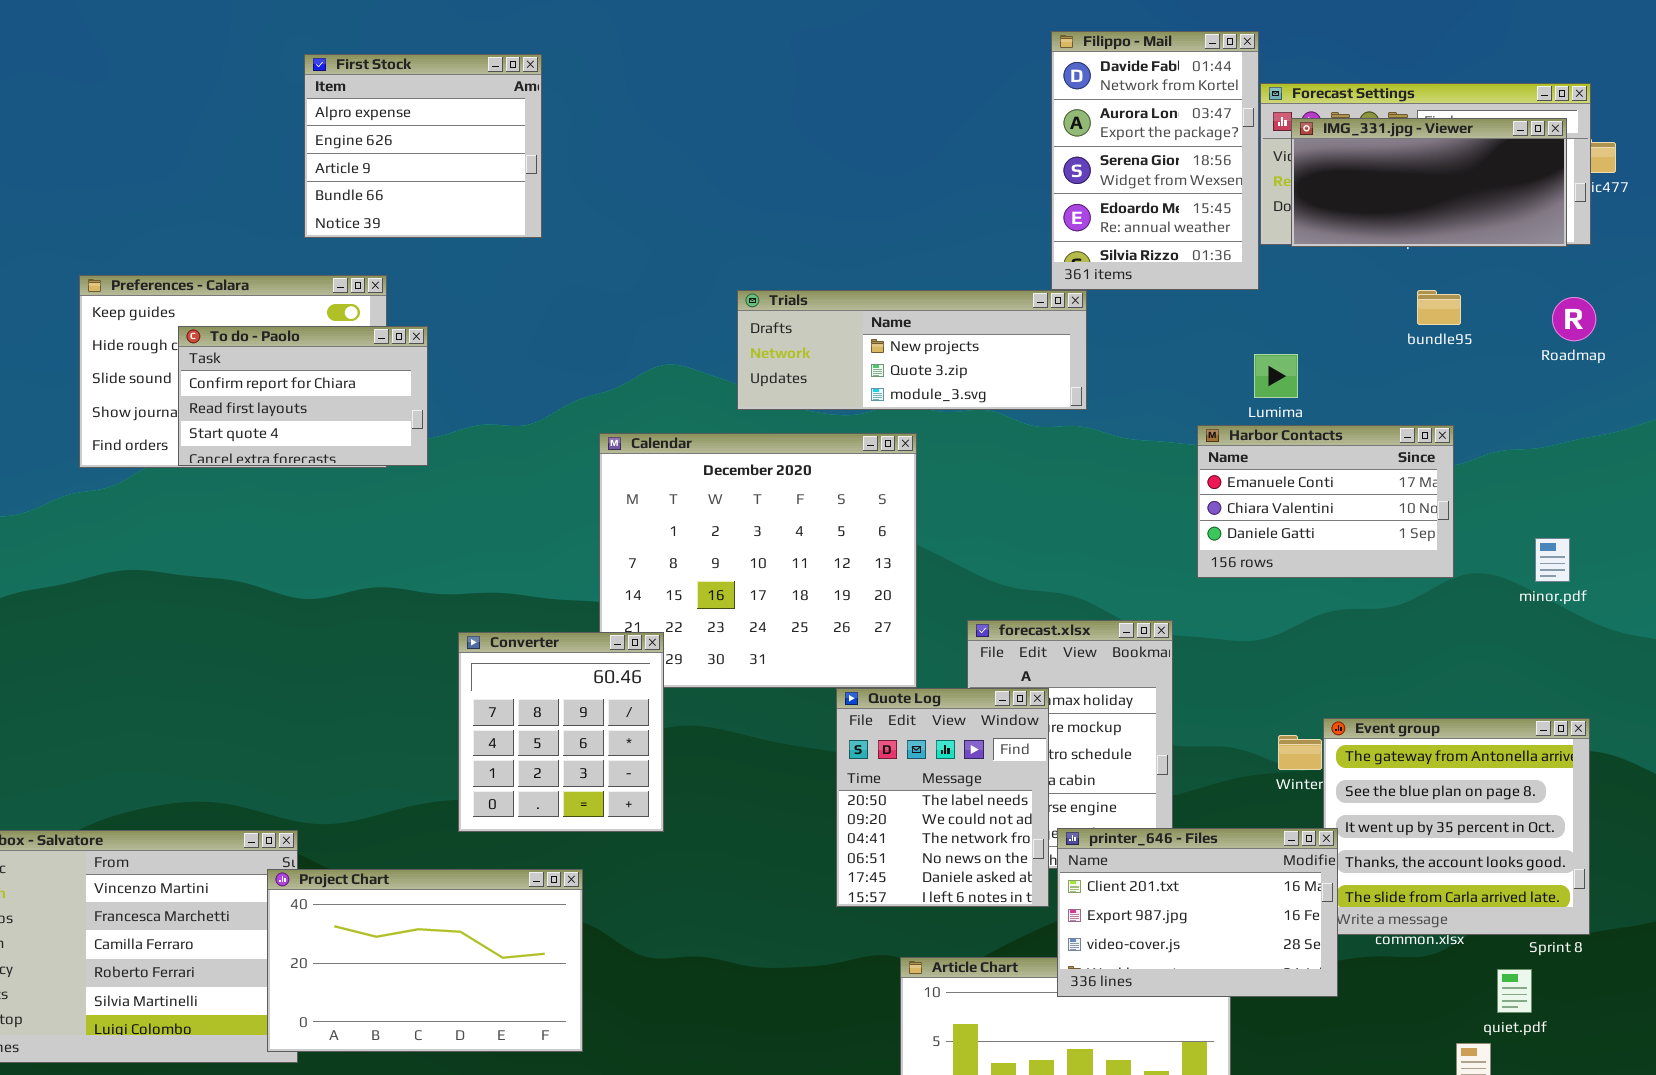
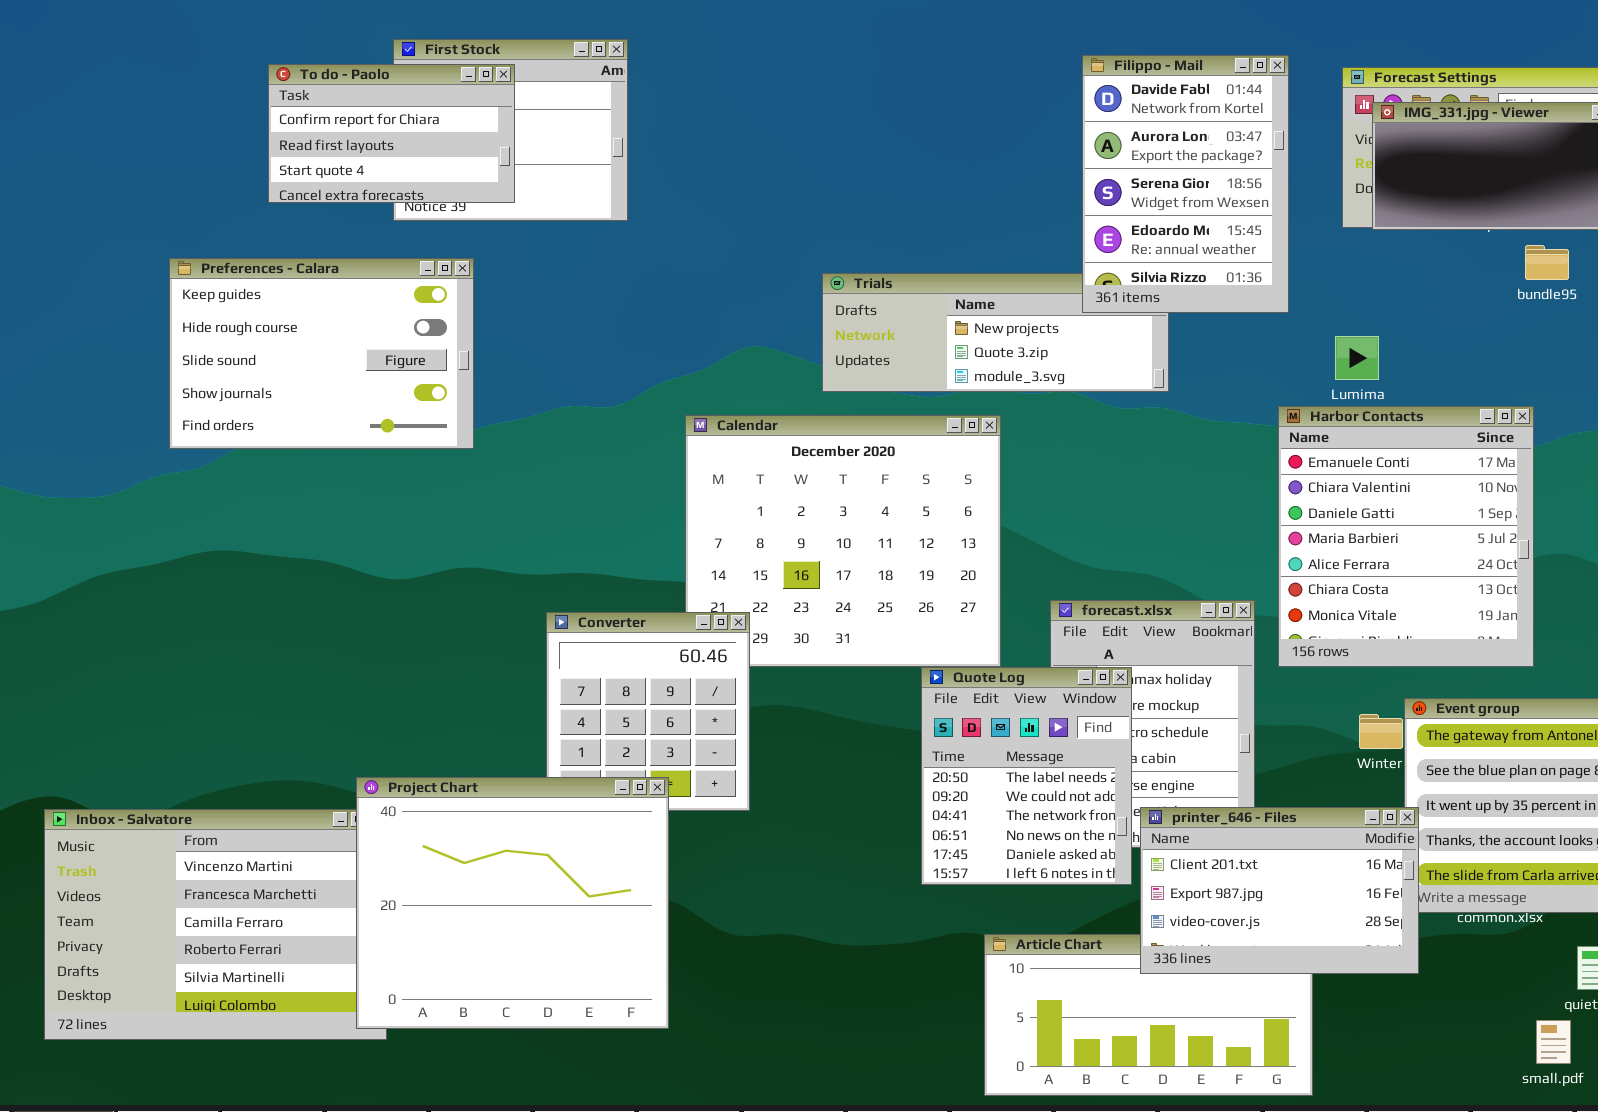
Filippo - Mail: [1051,31,1259,290] -> [1082,55,1289,313], moved
bundle95: [1417,290,1461,325] -> [1525,245,1569,280], moved
To do - Paolo: [178,326,428,466] -> [268,64,515,203], moved
Harbor Contacts: [1197,425,1454,578] -> [1278,406,1534,667], resized
Project Chart: [267,869,583,1052] -> [356,777,669,1029], resized

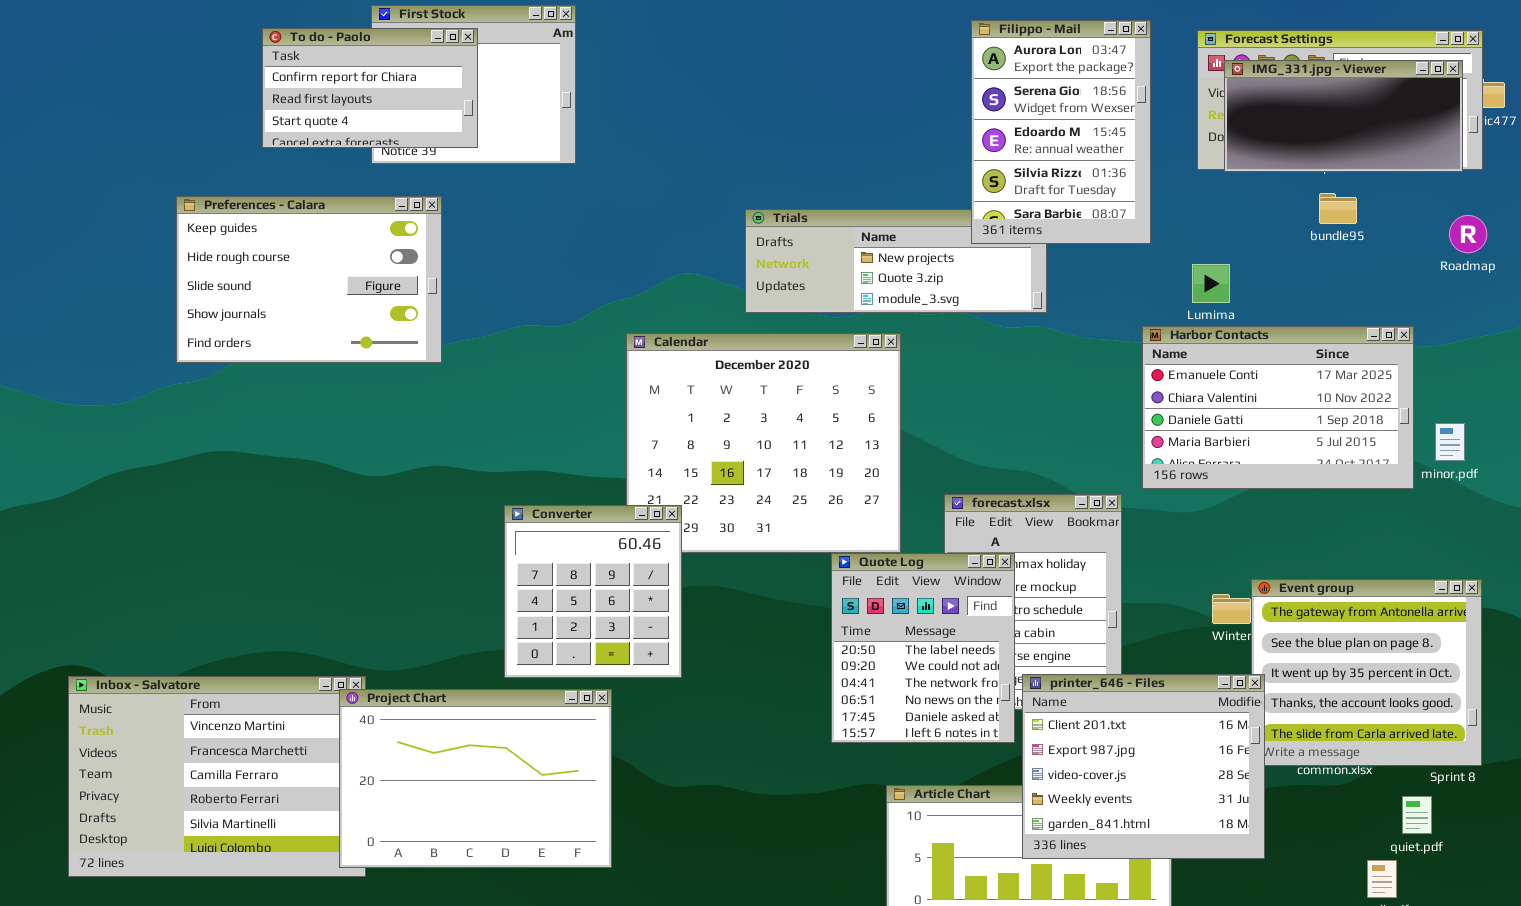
Filippo - Mail: [1082,55,1289,313] -> [971,20,1151,244], scrolled down 1 row
bundle95: [1525,245,1569,280] -> [1319,193,1357,224], moved
Harbor Contacts: [1278,406,1534,667] -> [1142,326,1414,489], resized
Project Chart: [356,777,669,1029] -> [339,689,612,868], resized
printer_646 - Files: [1140,807,1419,974] -> [1022,674,1265,859], resized

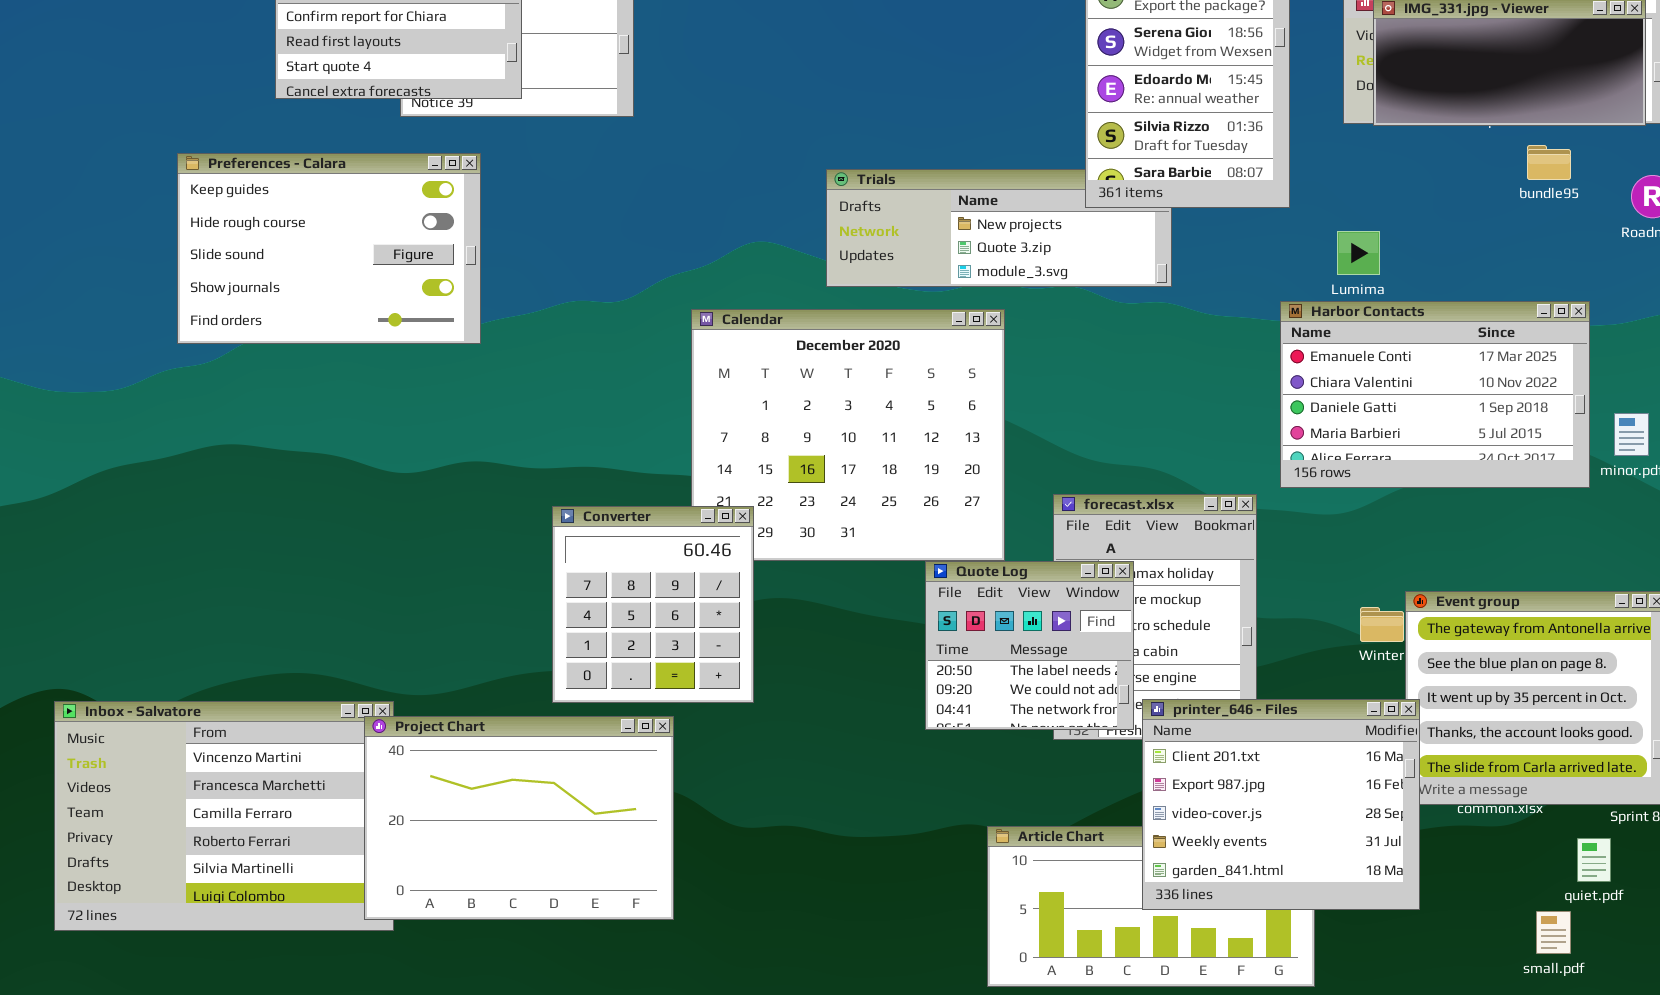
bundle95: [1319,193,1357,224] -> [1527,145,1571,180], moved
Quote Log: [831,553,1015,743] -> [925,561,1134,730], resized

